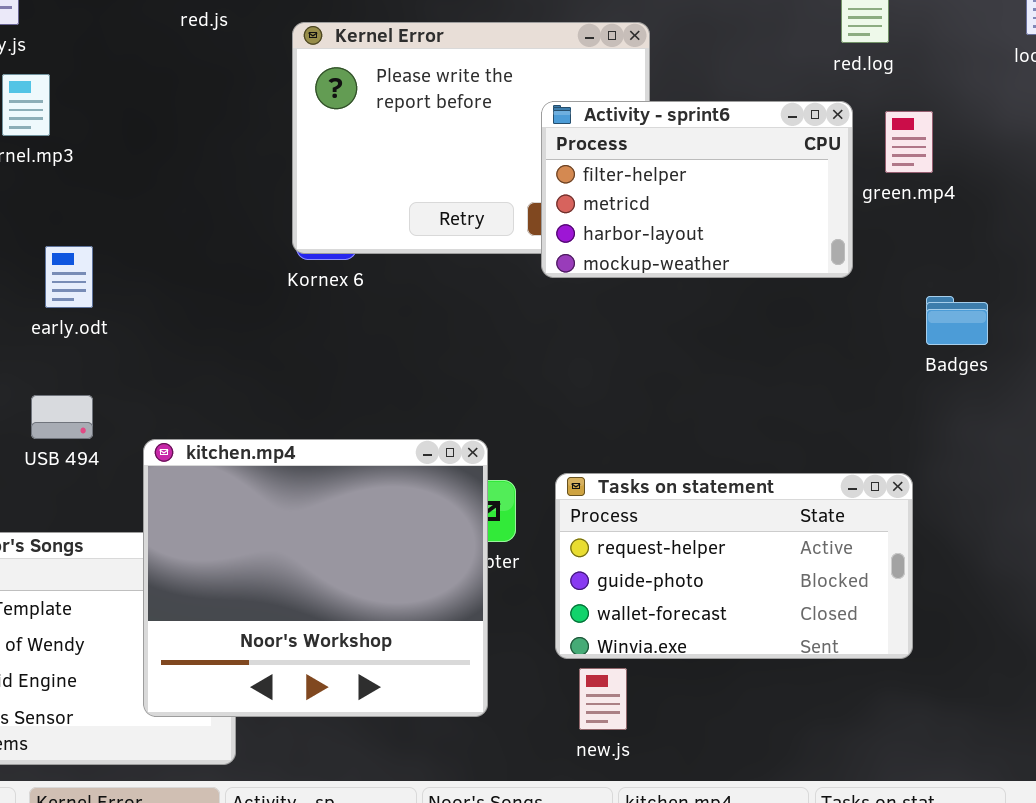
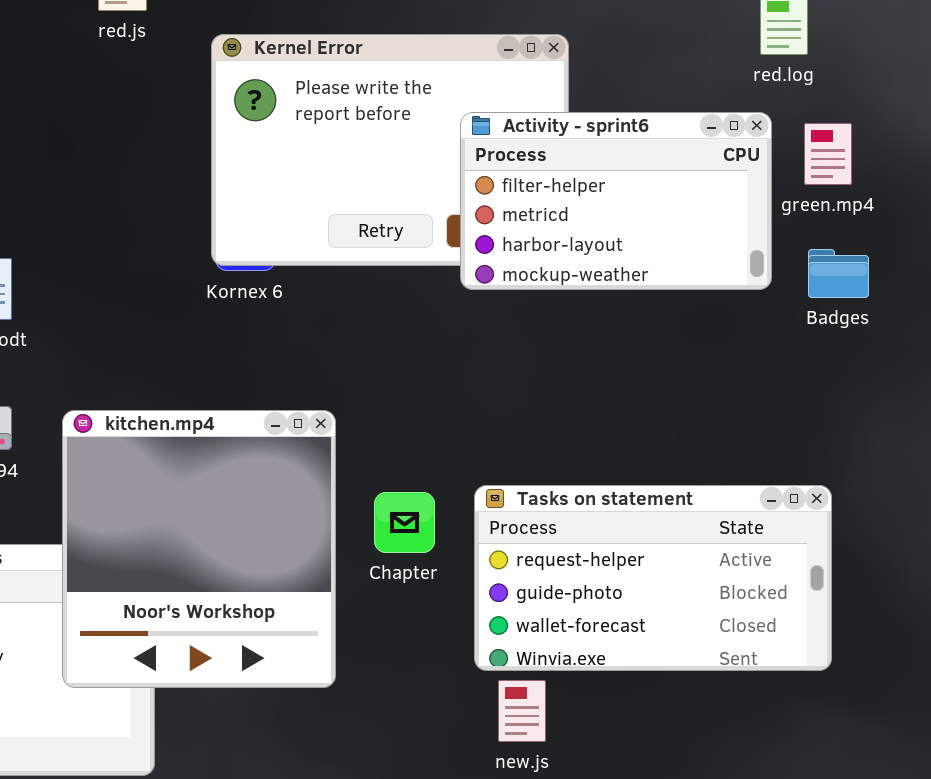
Badges: [926,296,988,345] -> [808,249,869,298], moved
kitchen.mp4: [143,439,488,717] -> [62,410,336,688], moved, resized

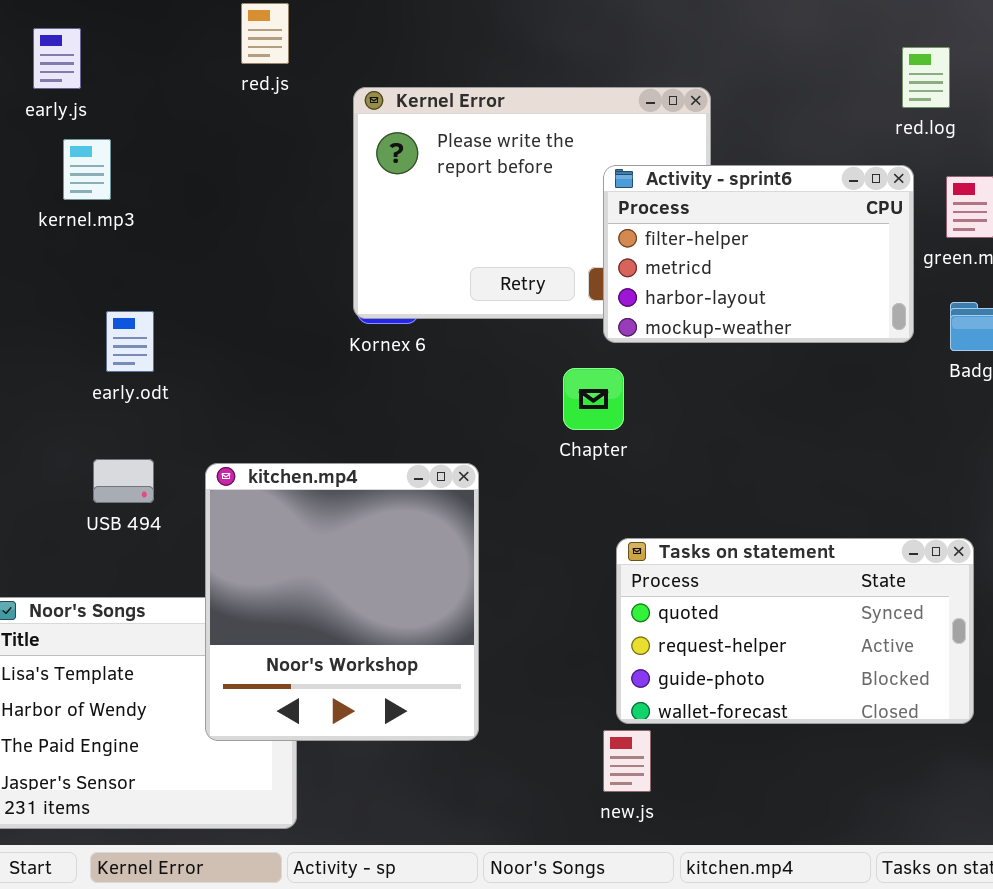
Tasks on statement: [474,485,832,671] -> [616,538,974,724], scrolled up 1 row
Chapter: [374,492,435,553] -> [563,368,624,430], moved
new.js: [498,680,546,742] -> [603,730,651,792], moved

